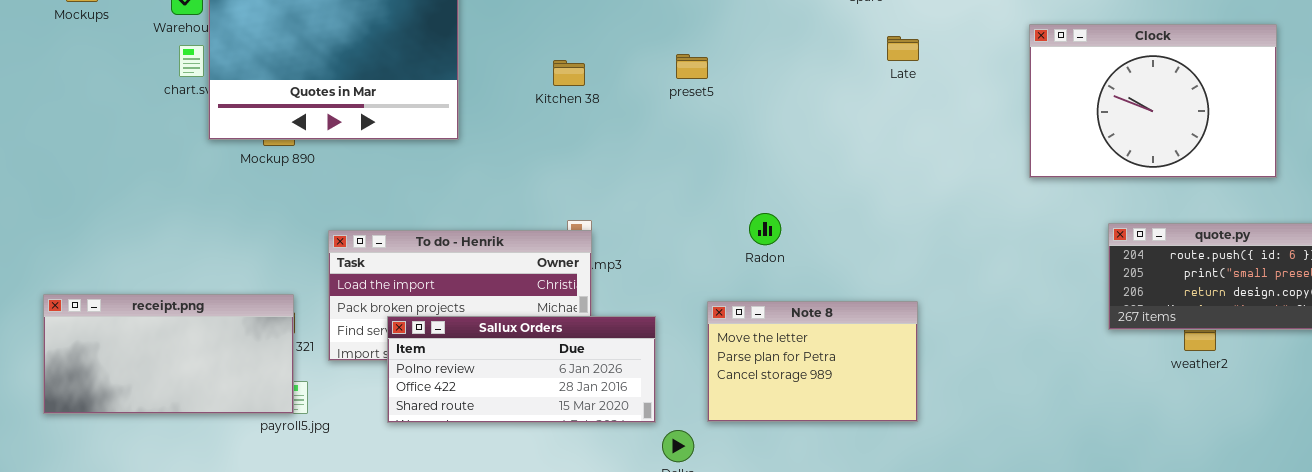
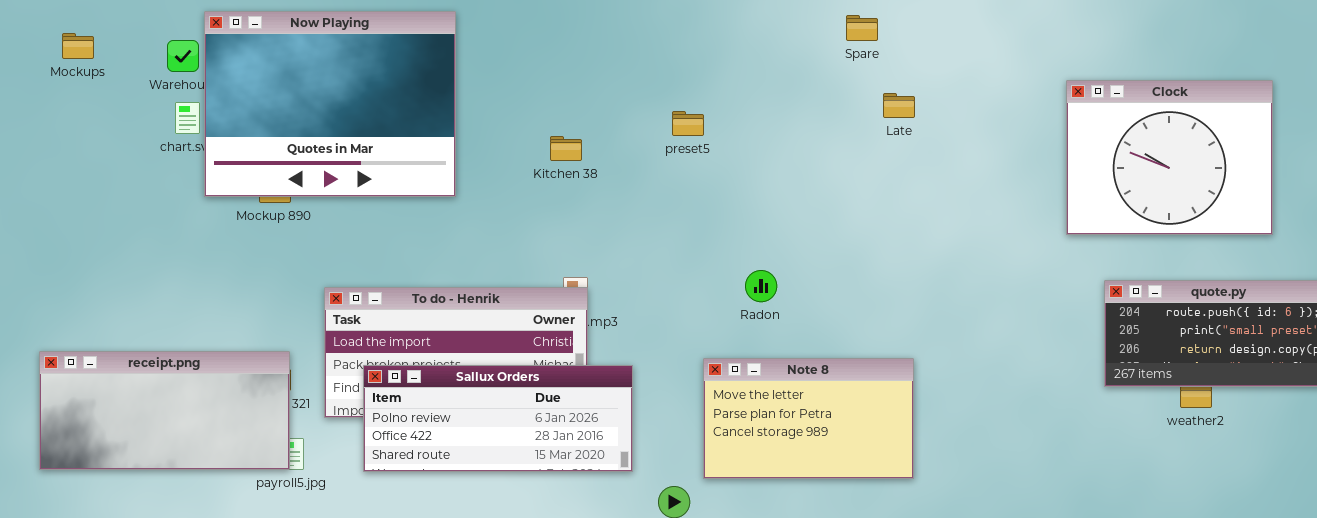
Clock: [1029,24,1277,178] -> [1066,80,1273,235], resized
Kitchen 38: [553,60,585,86] -> [550,136,582,161], moved
Sallux Orders: [387,316,656,423] -> [363,365,633,472], moved

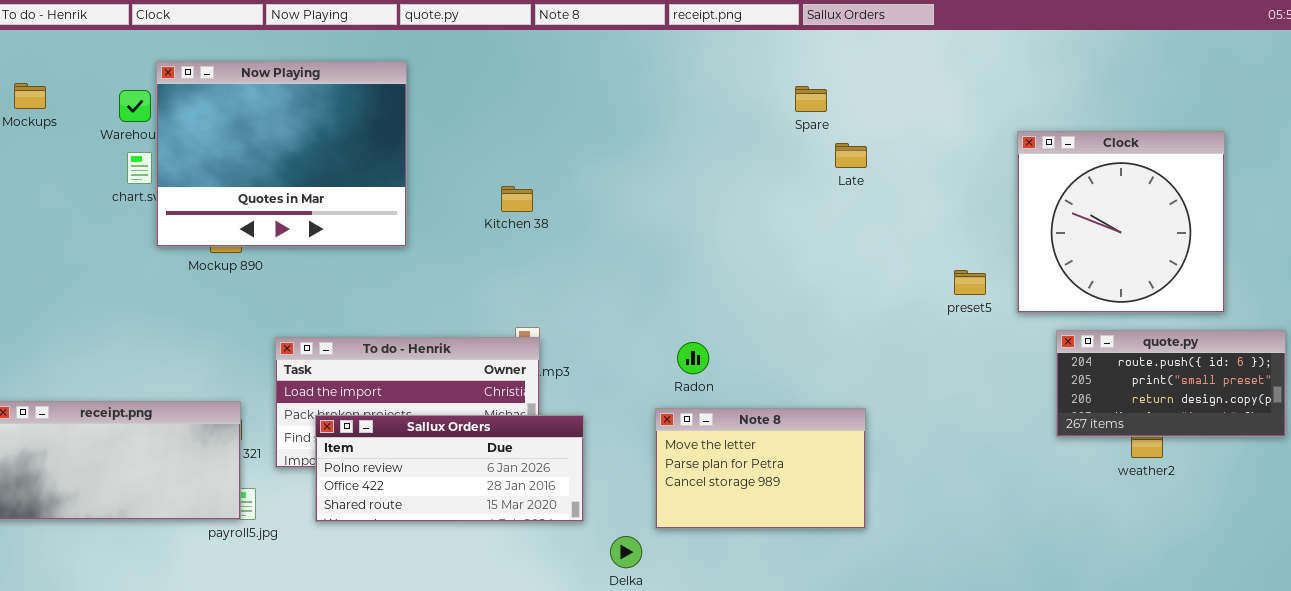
Spare: [846,15,878,41] -> [795,86,827,112], moved
Clock: [1066,80,1273,235] -> [1017,131,1225,313], resized
preset5: [672,111,704,136] -> [954,270,986,295], moved
Radon: [745,270,777,302] -> [677,342,709,374], moved

